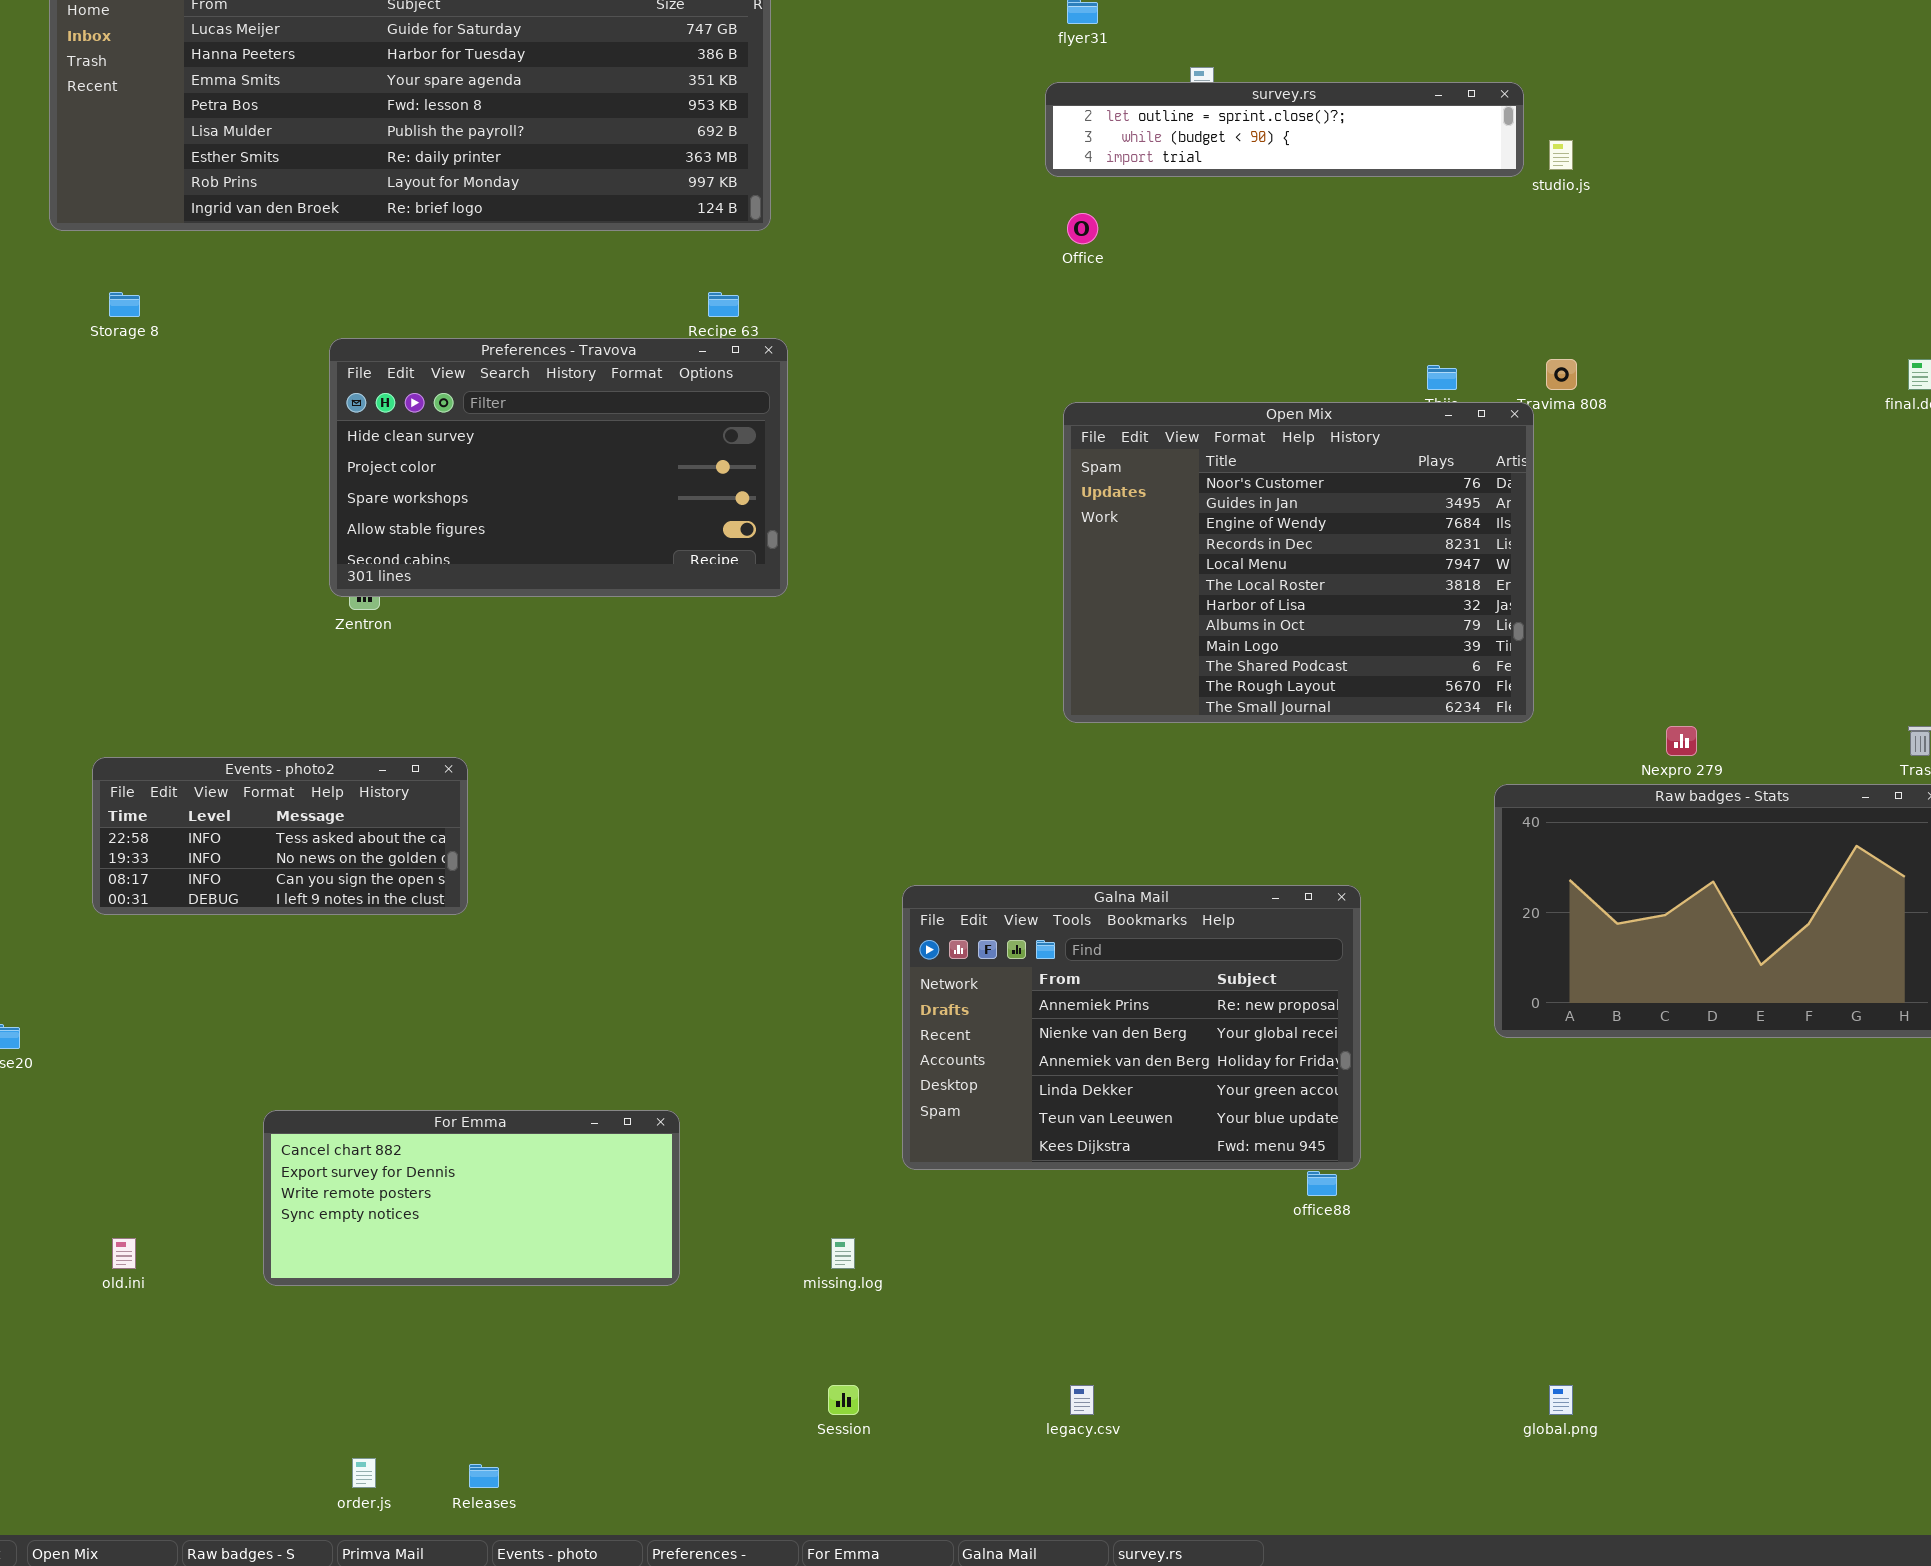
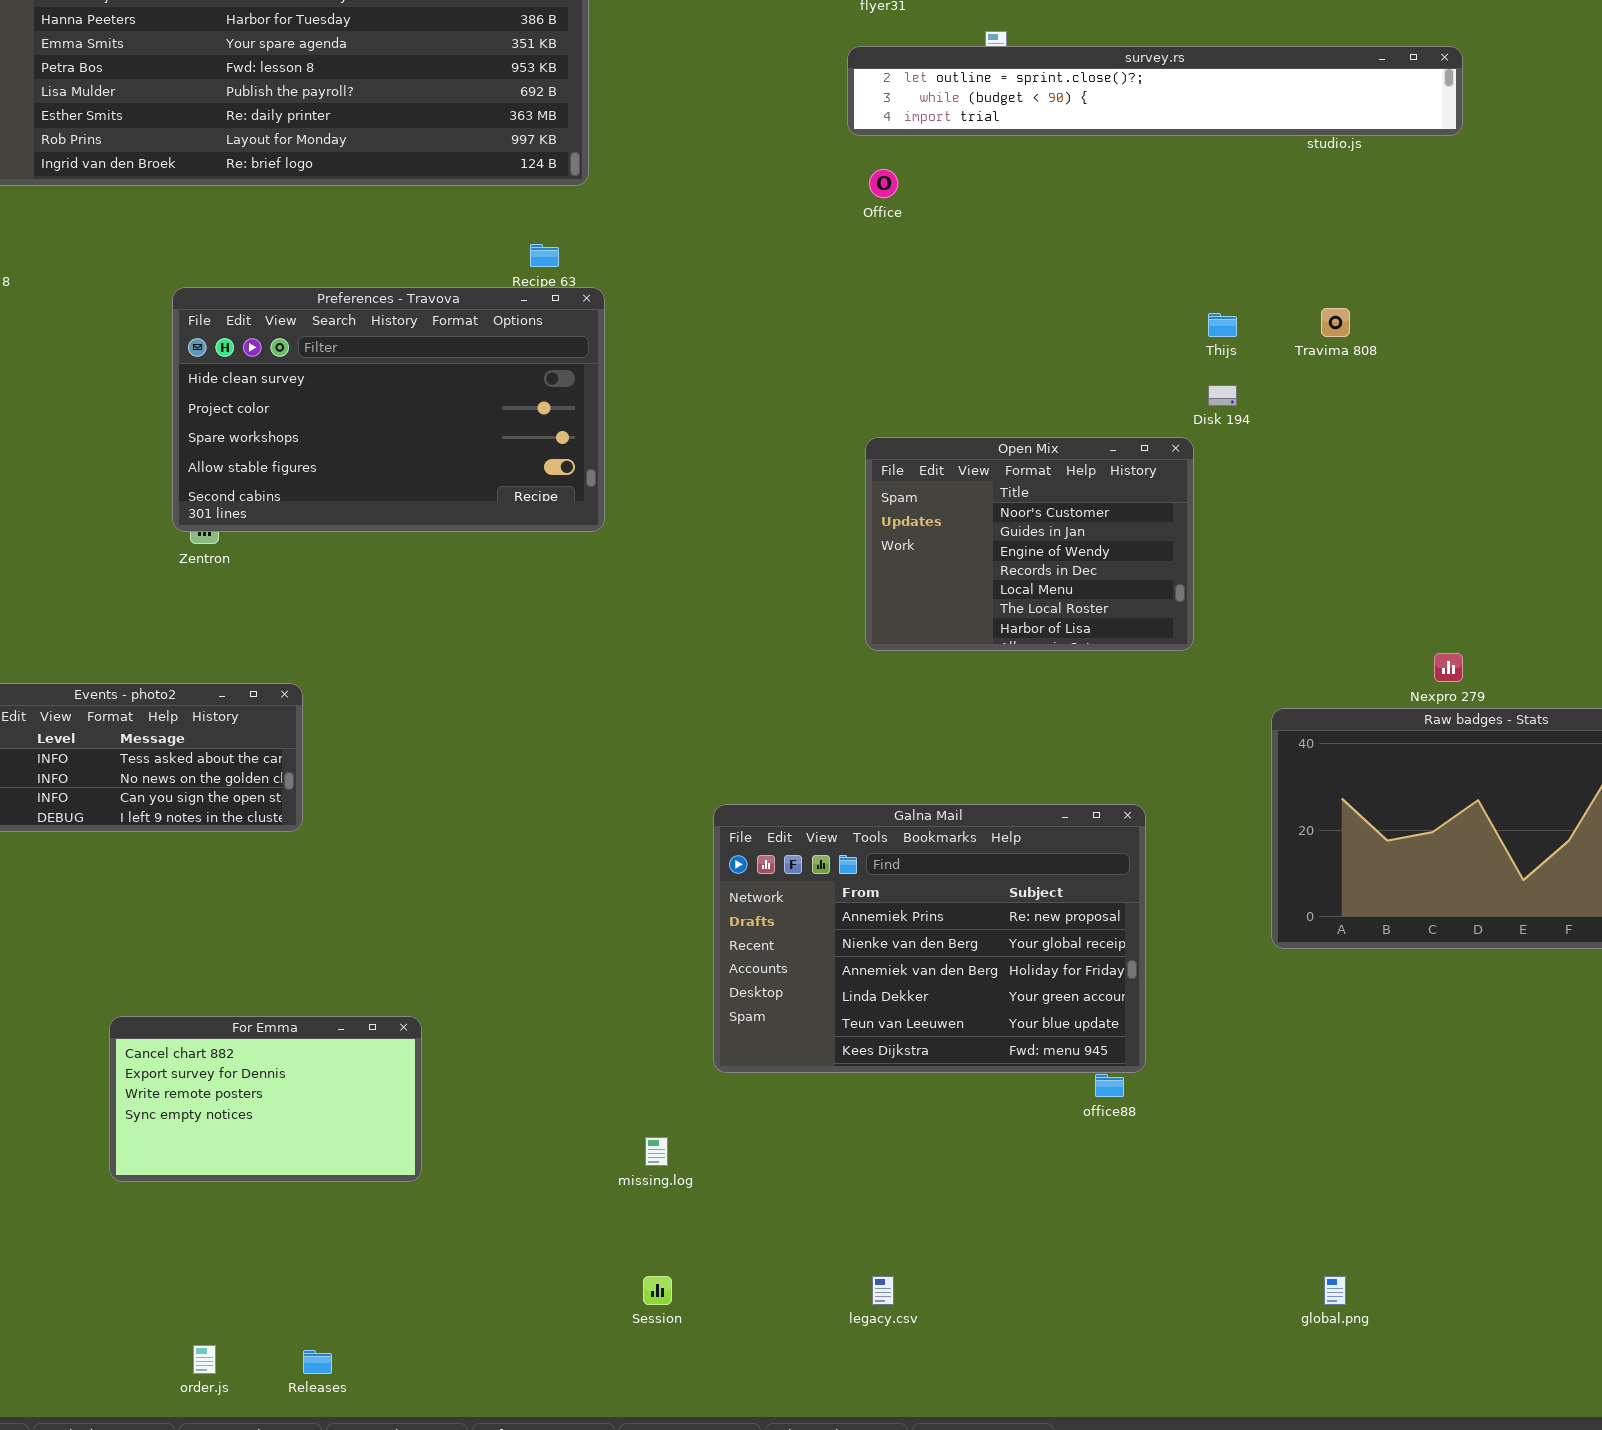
survey.rs: [1045,82,1524,177] -> [847,46,1463,136], resized
Open Mix: [1063,402,1534,723] -> [865,437,1194,651], resized
For Emma: [263,1110,680,1286] -> [109,1016,422,1182], resized

